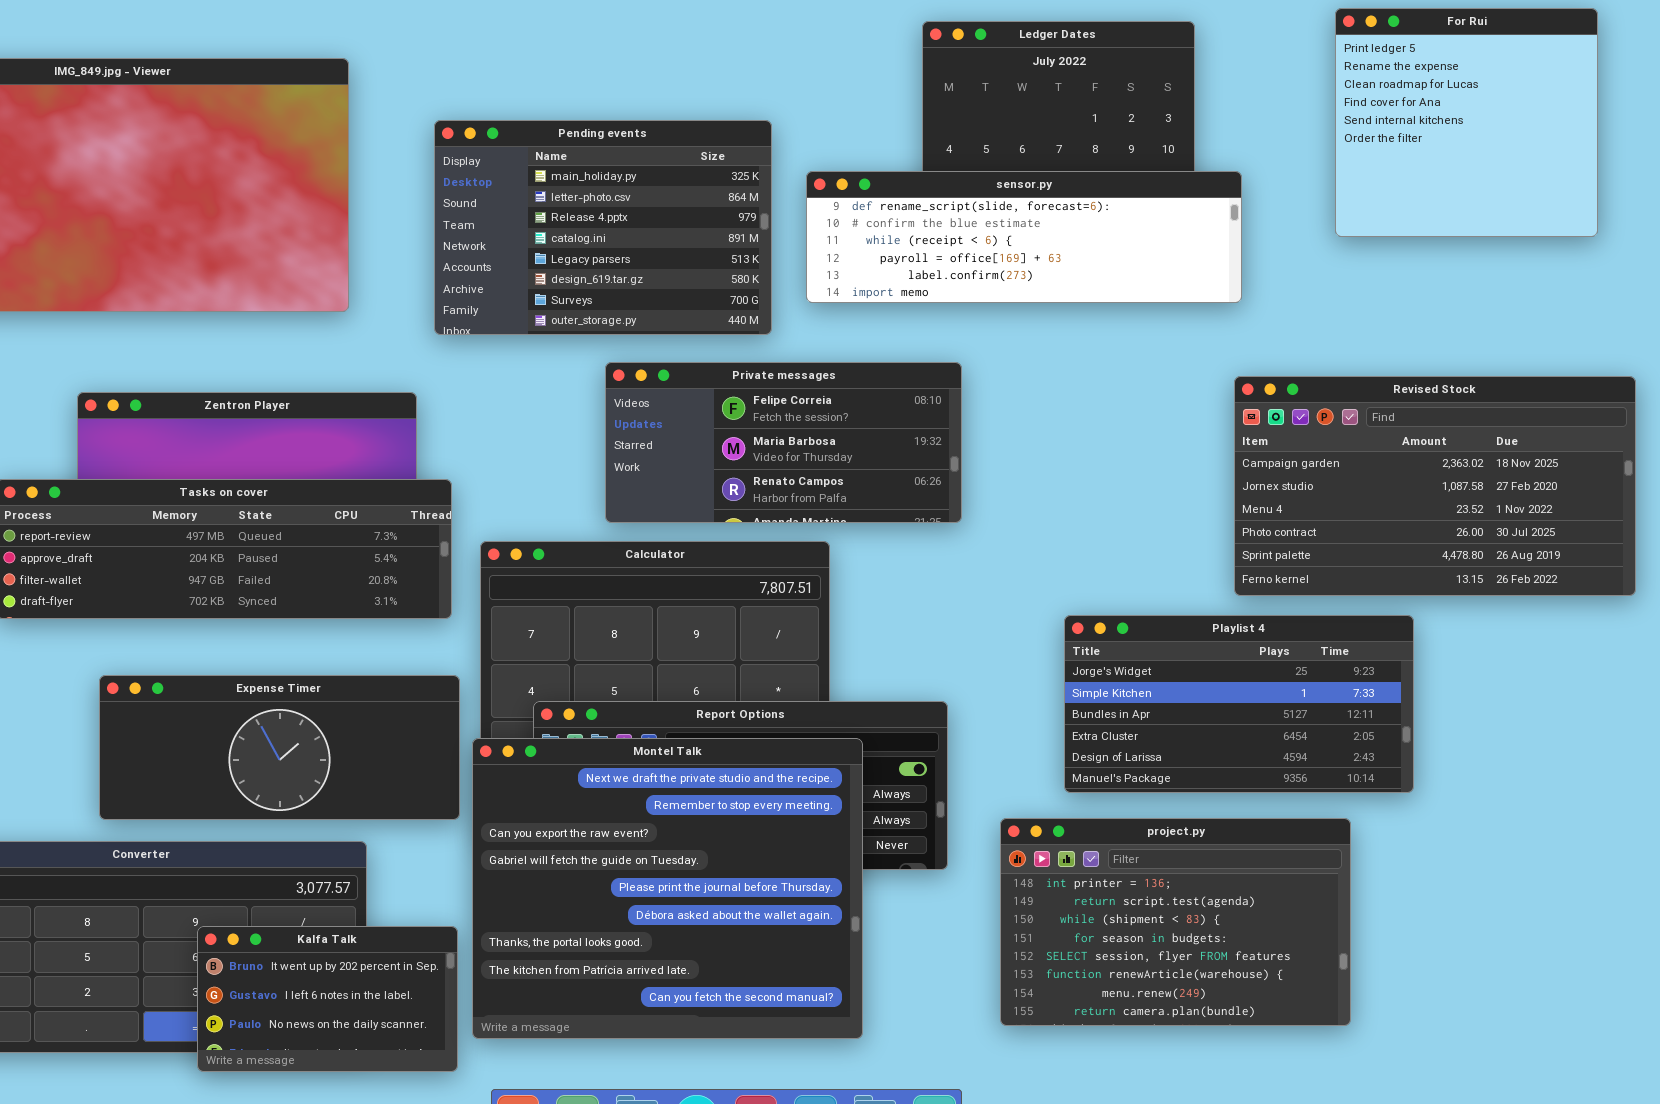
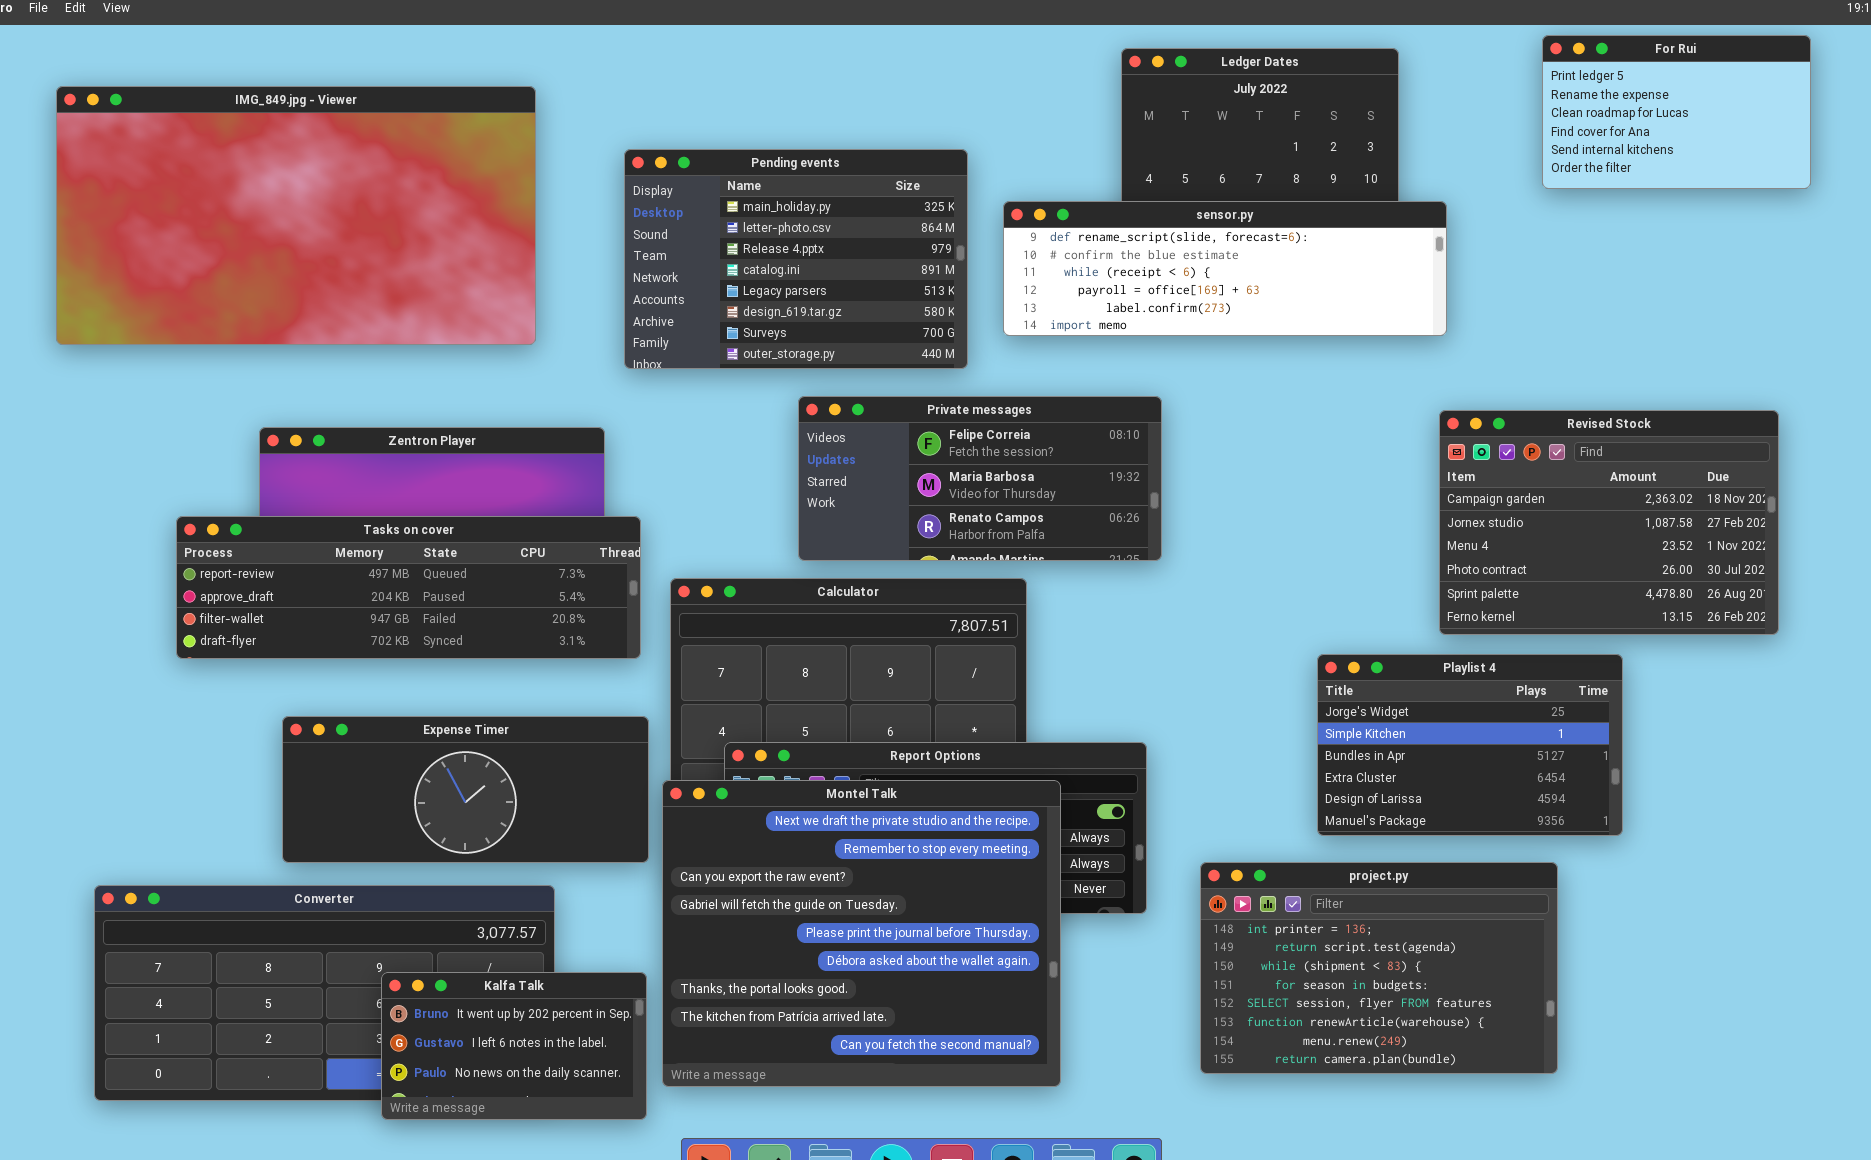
For Rui: [1335,8,1598,237] -> [1542,35,1811,189], resized
Revised Stock: [1234,376,1636,596] -> [1439,410,1779,635], resized
Playlist 4: [1064,615,1414,793] -> [1317,654,1623,836], resized

